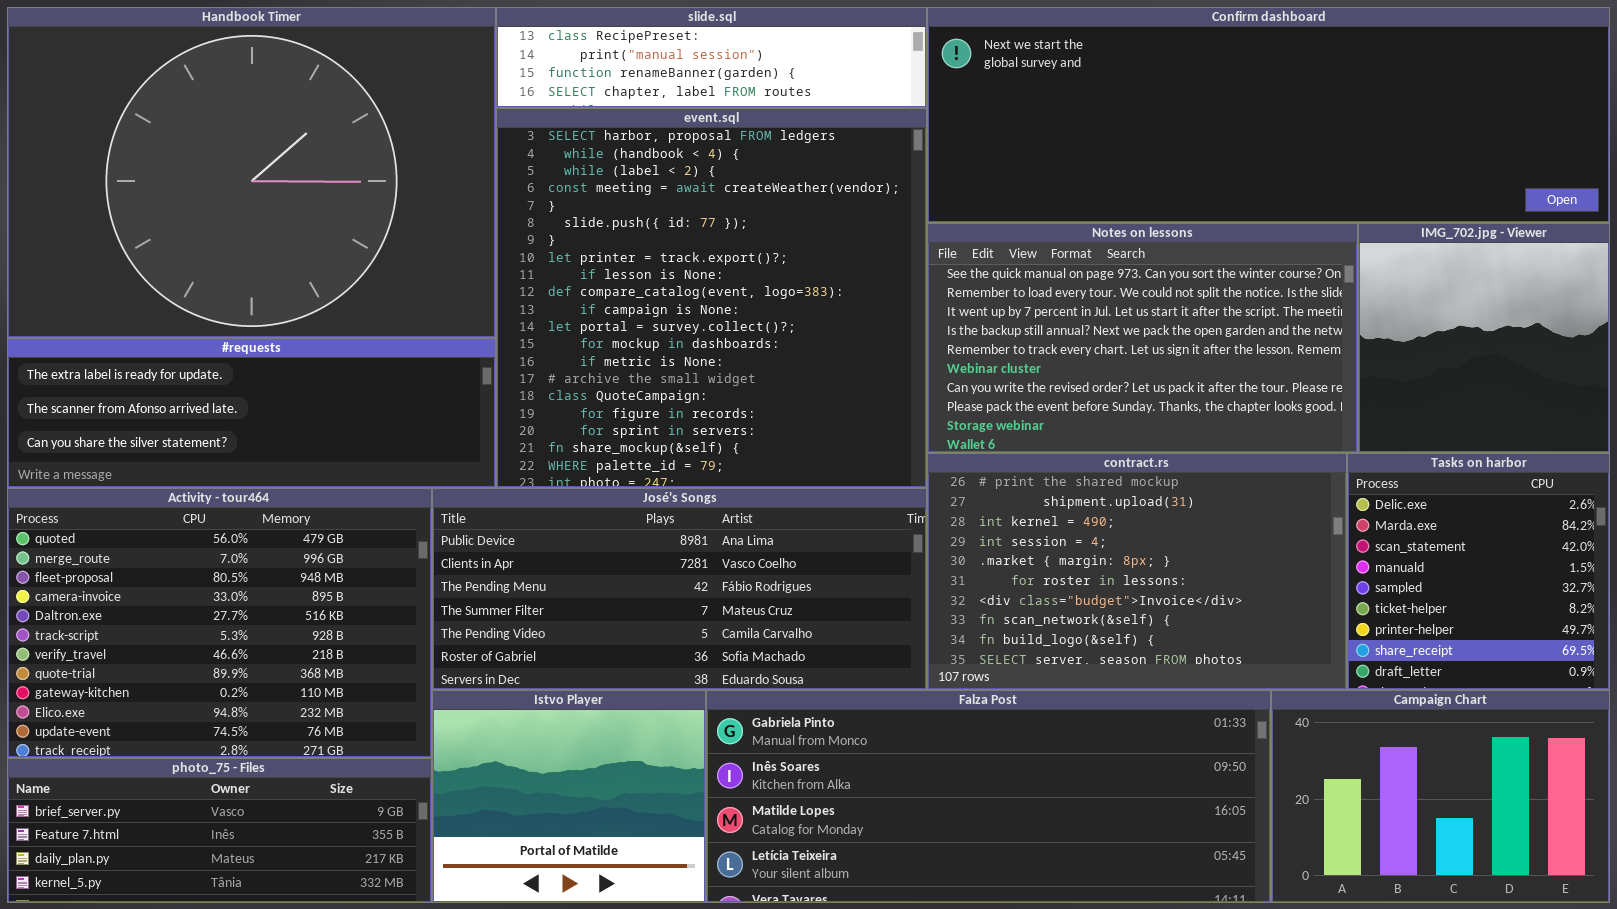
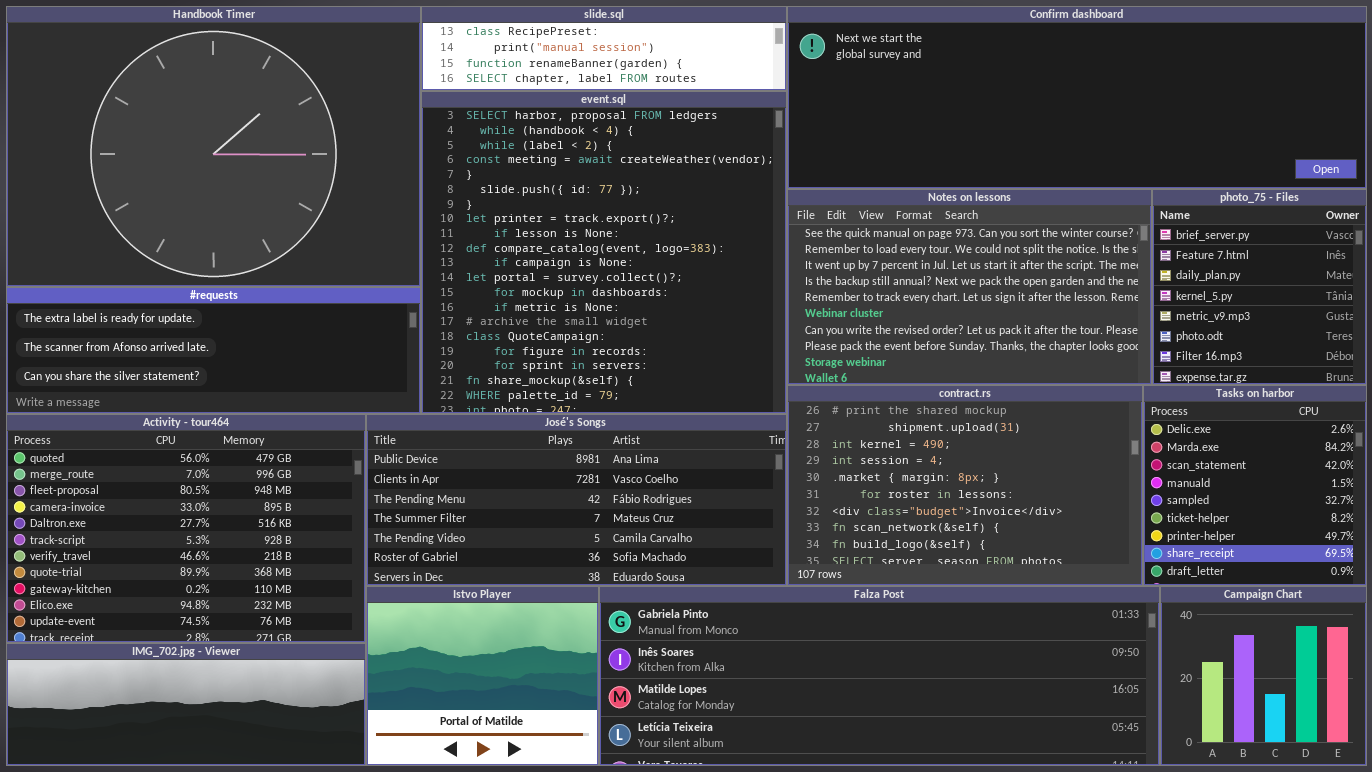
IMG_702.jpg - Viewer: [1358,223,1610,453] -> [6,643,366,766], moved, resized
Falza Post: [706,690,1271,903] -> [599,586,1160,766], resized
Campaign Chart: [1271,690,1610,903] -> [1160,586,1367,766], resized
photo_75 - Files: [7,758,432,903] -> [1152,189,1367,385], moved, resized

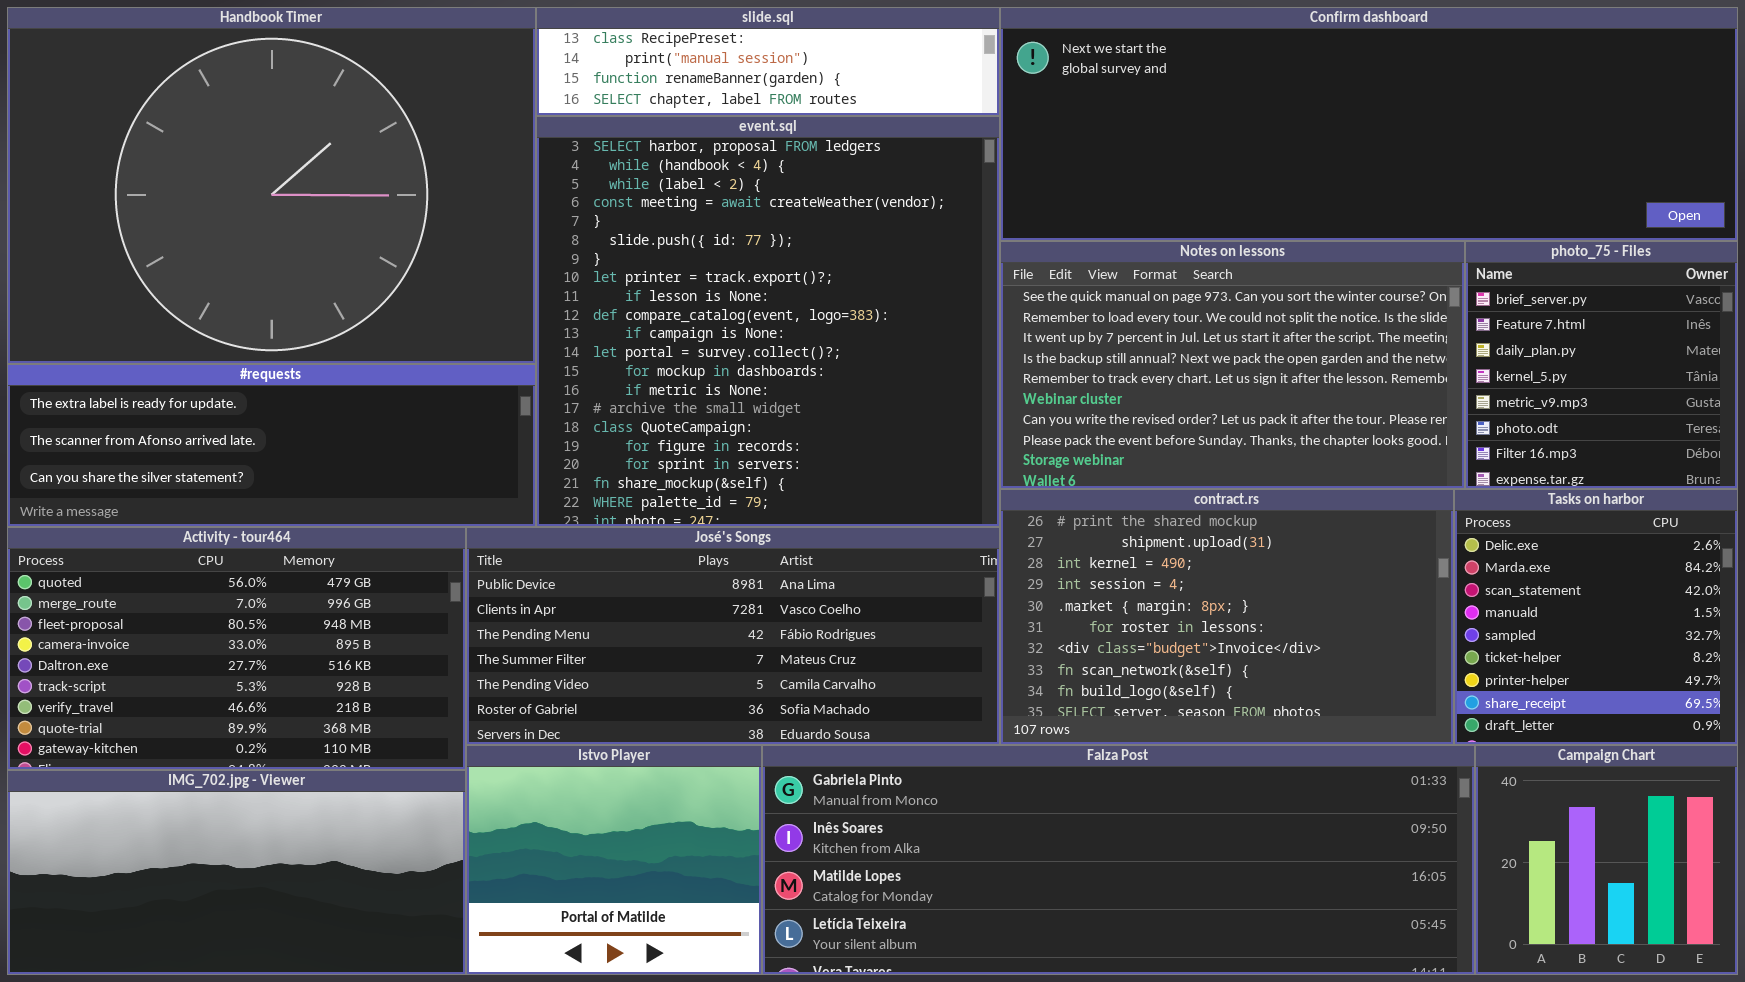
Activity - tour464: [6,414,366,643] -> [7,527,466,770], resized
IMG_702.jpg - Viewer: [6,643,366,766] -> [7,770,466,975], resized

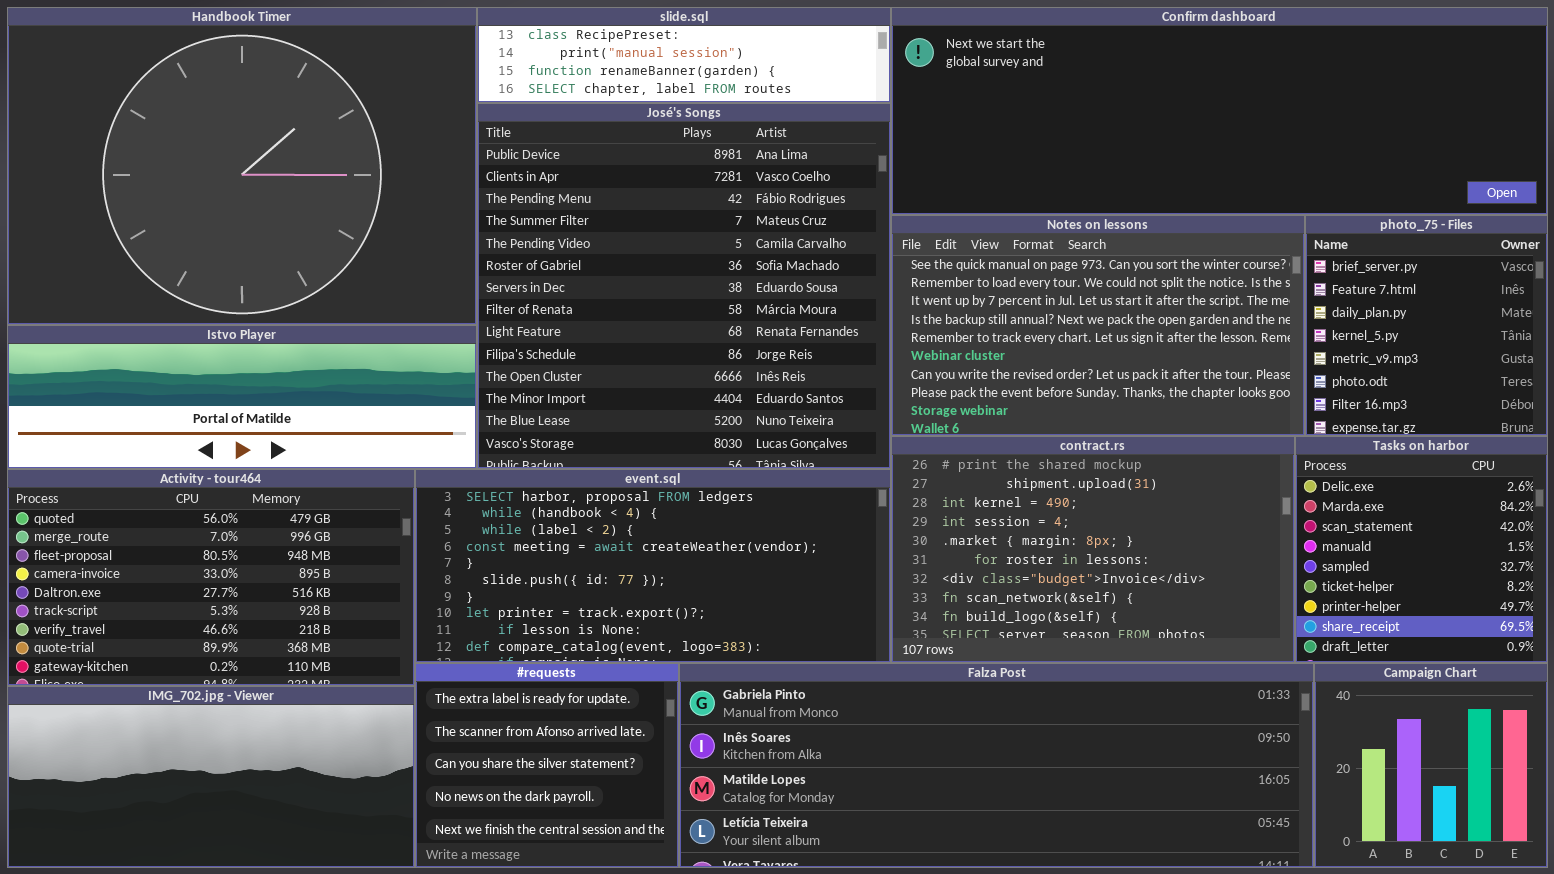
event.sql: [536,116,1000,527] -> [415,469,891,663], moved, resized
#requests: [7,364,536,527] -> [415,663,679,868], moved, resized
José's Songs: [466,527,1000,745] -> [477,103,891,469], moved, resized
Istvo Player: [466,745,762,975] -> [7,325,477,469], moved, resized

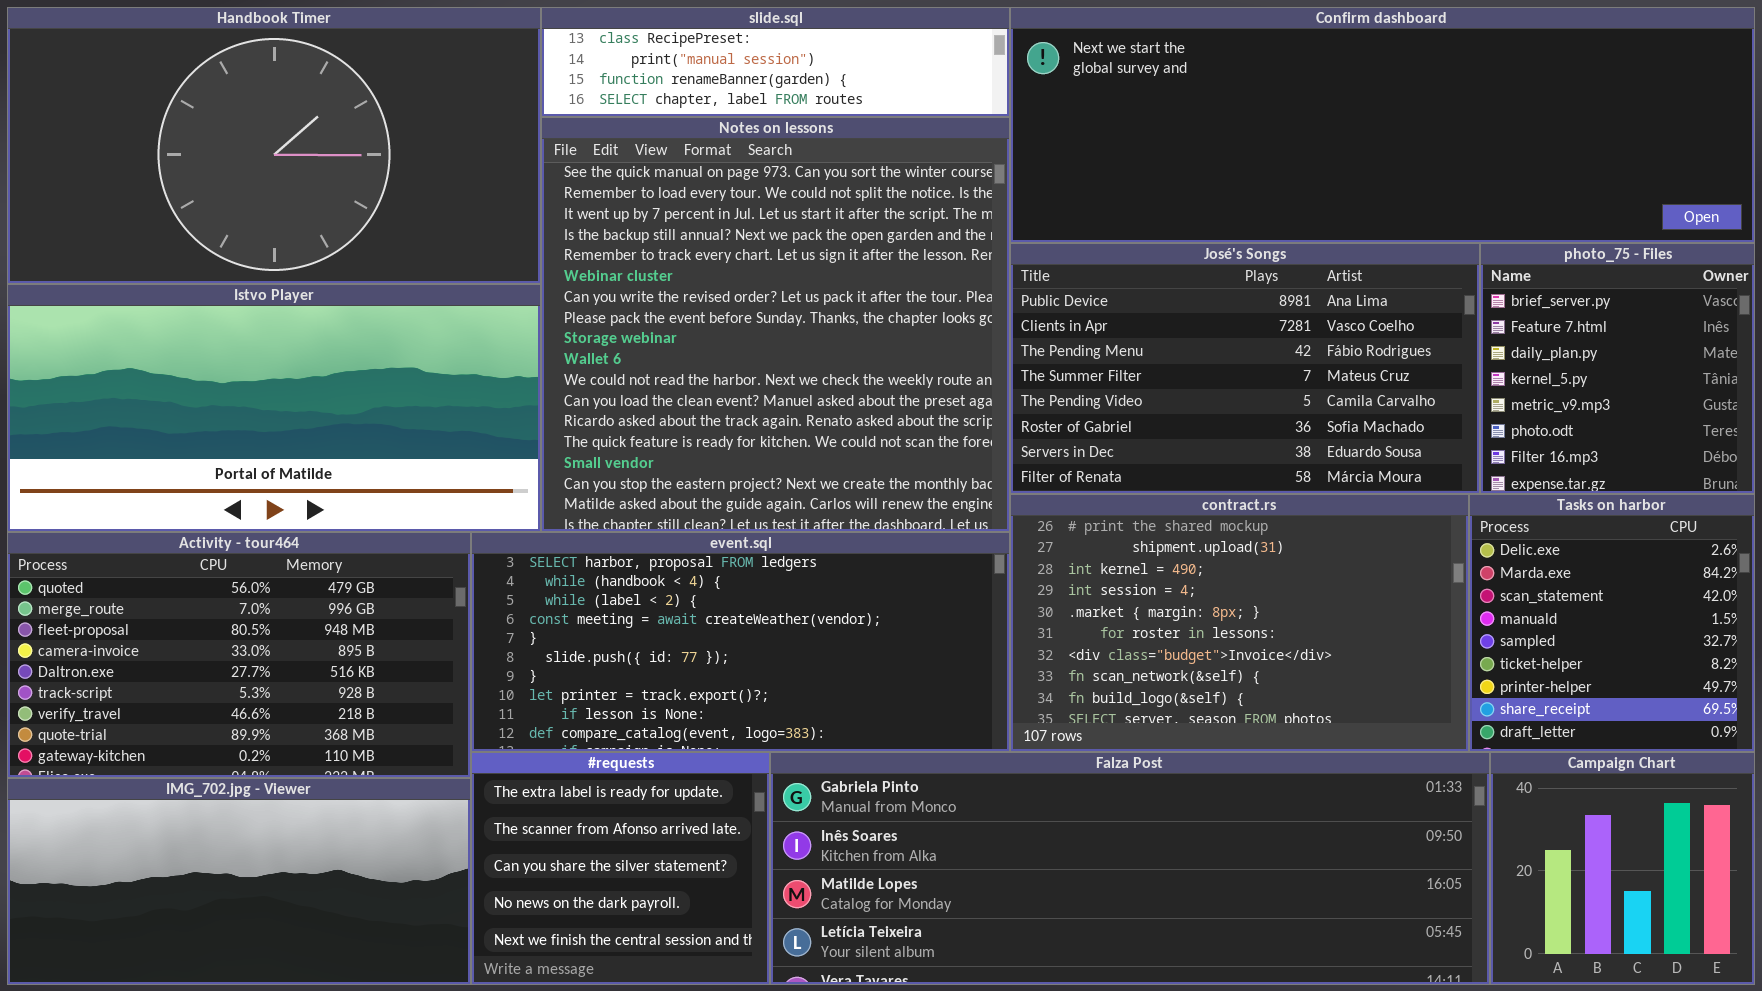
Handbook Timer: [7,7,477,325] -> [7,7,541,284], resized
José's Songs: [477,103,891,469] -> [1010,243,1480,494], moved, resized
Notes on lessons: [891,215,1305,436] -> [541,117,1010,532], moved, resized
Istvo Player: [7,325,477,469] -> [7,284,541,532], resized

